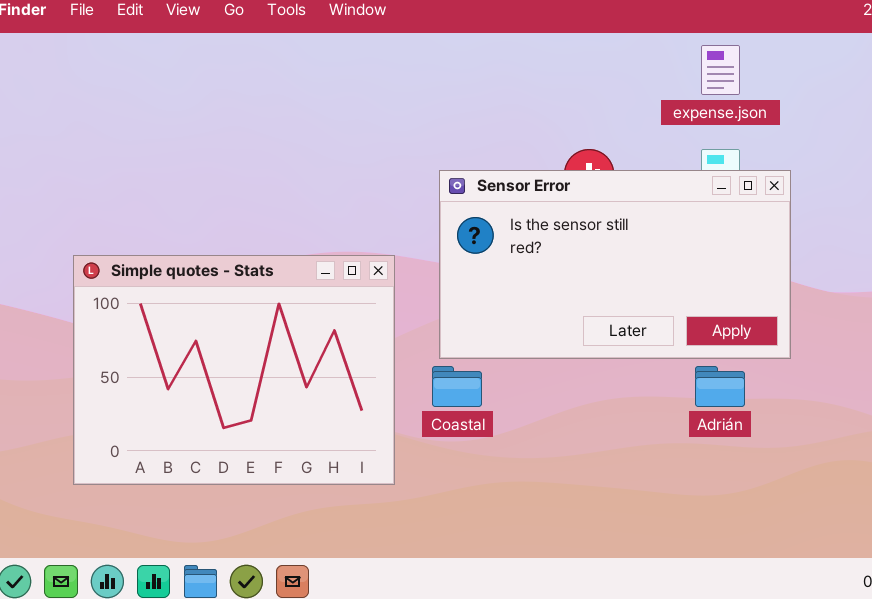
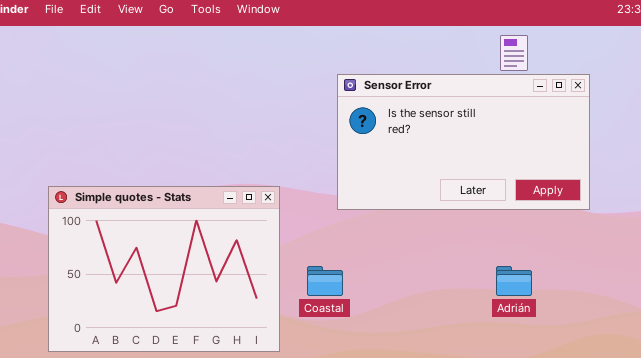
Sensor Error: [439,170,791,359] -> [337,74,590,210], moved

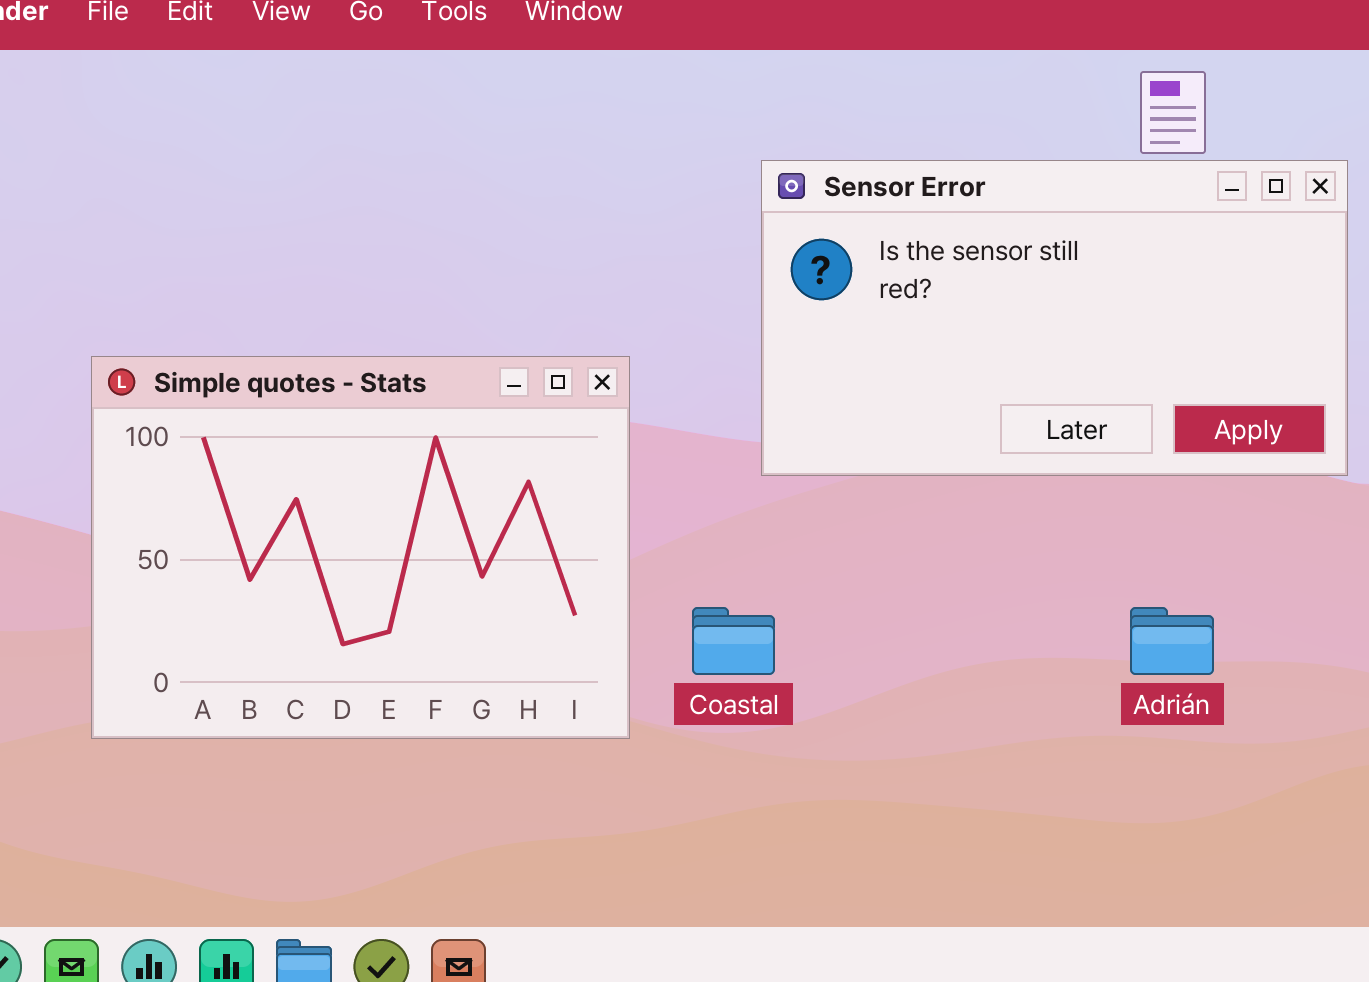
Simple quotes - Stats: [48,186,280,352] -> [91,356,630,739], moved

